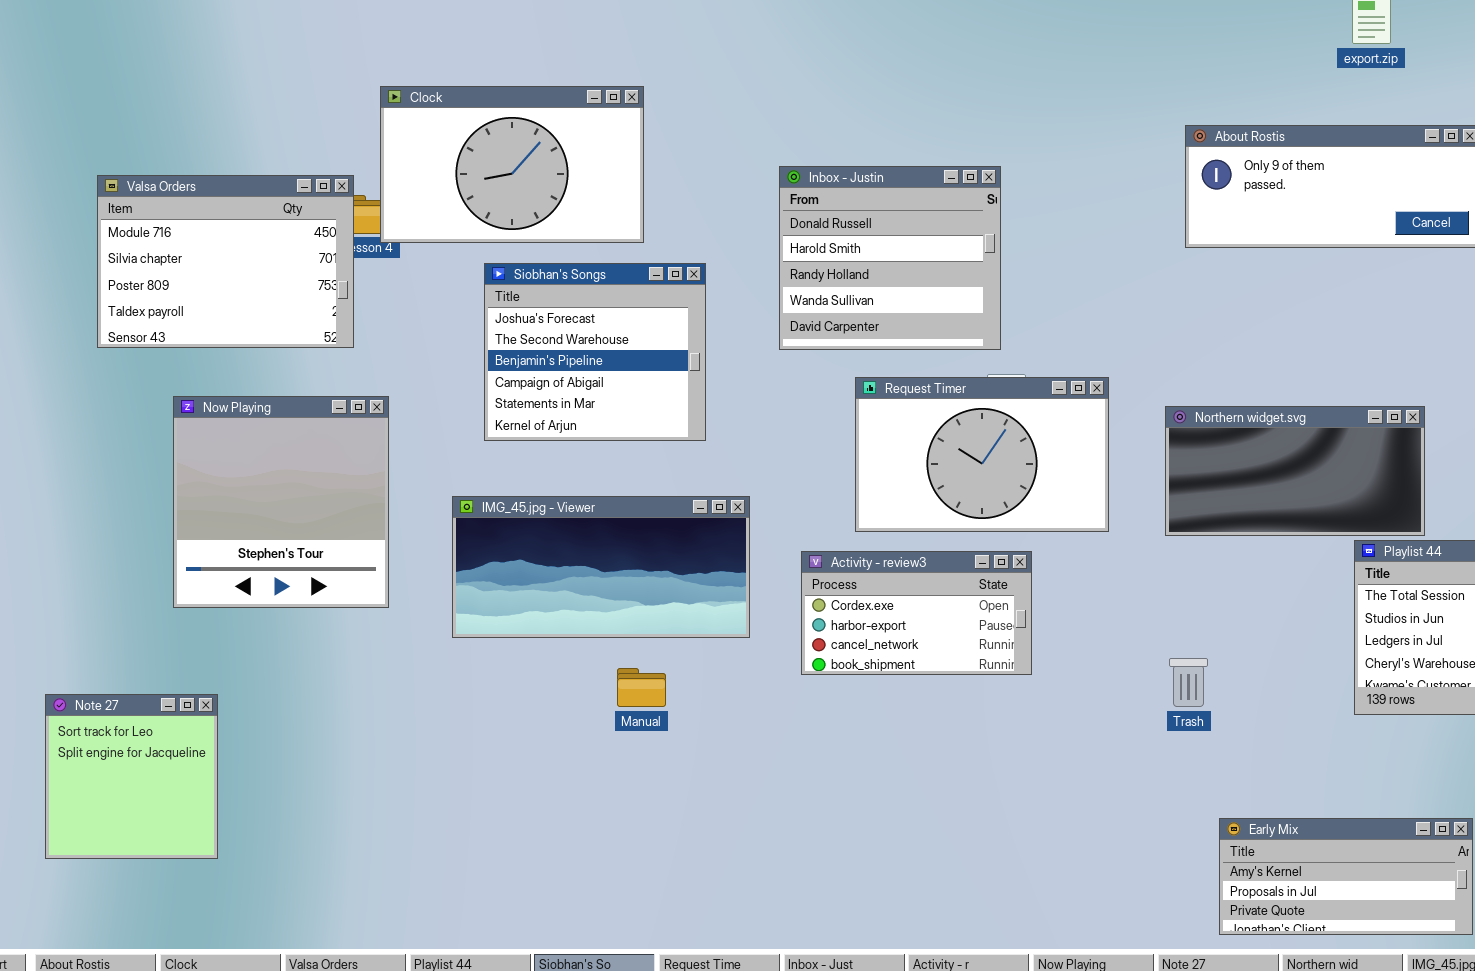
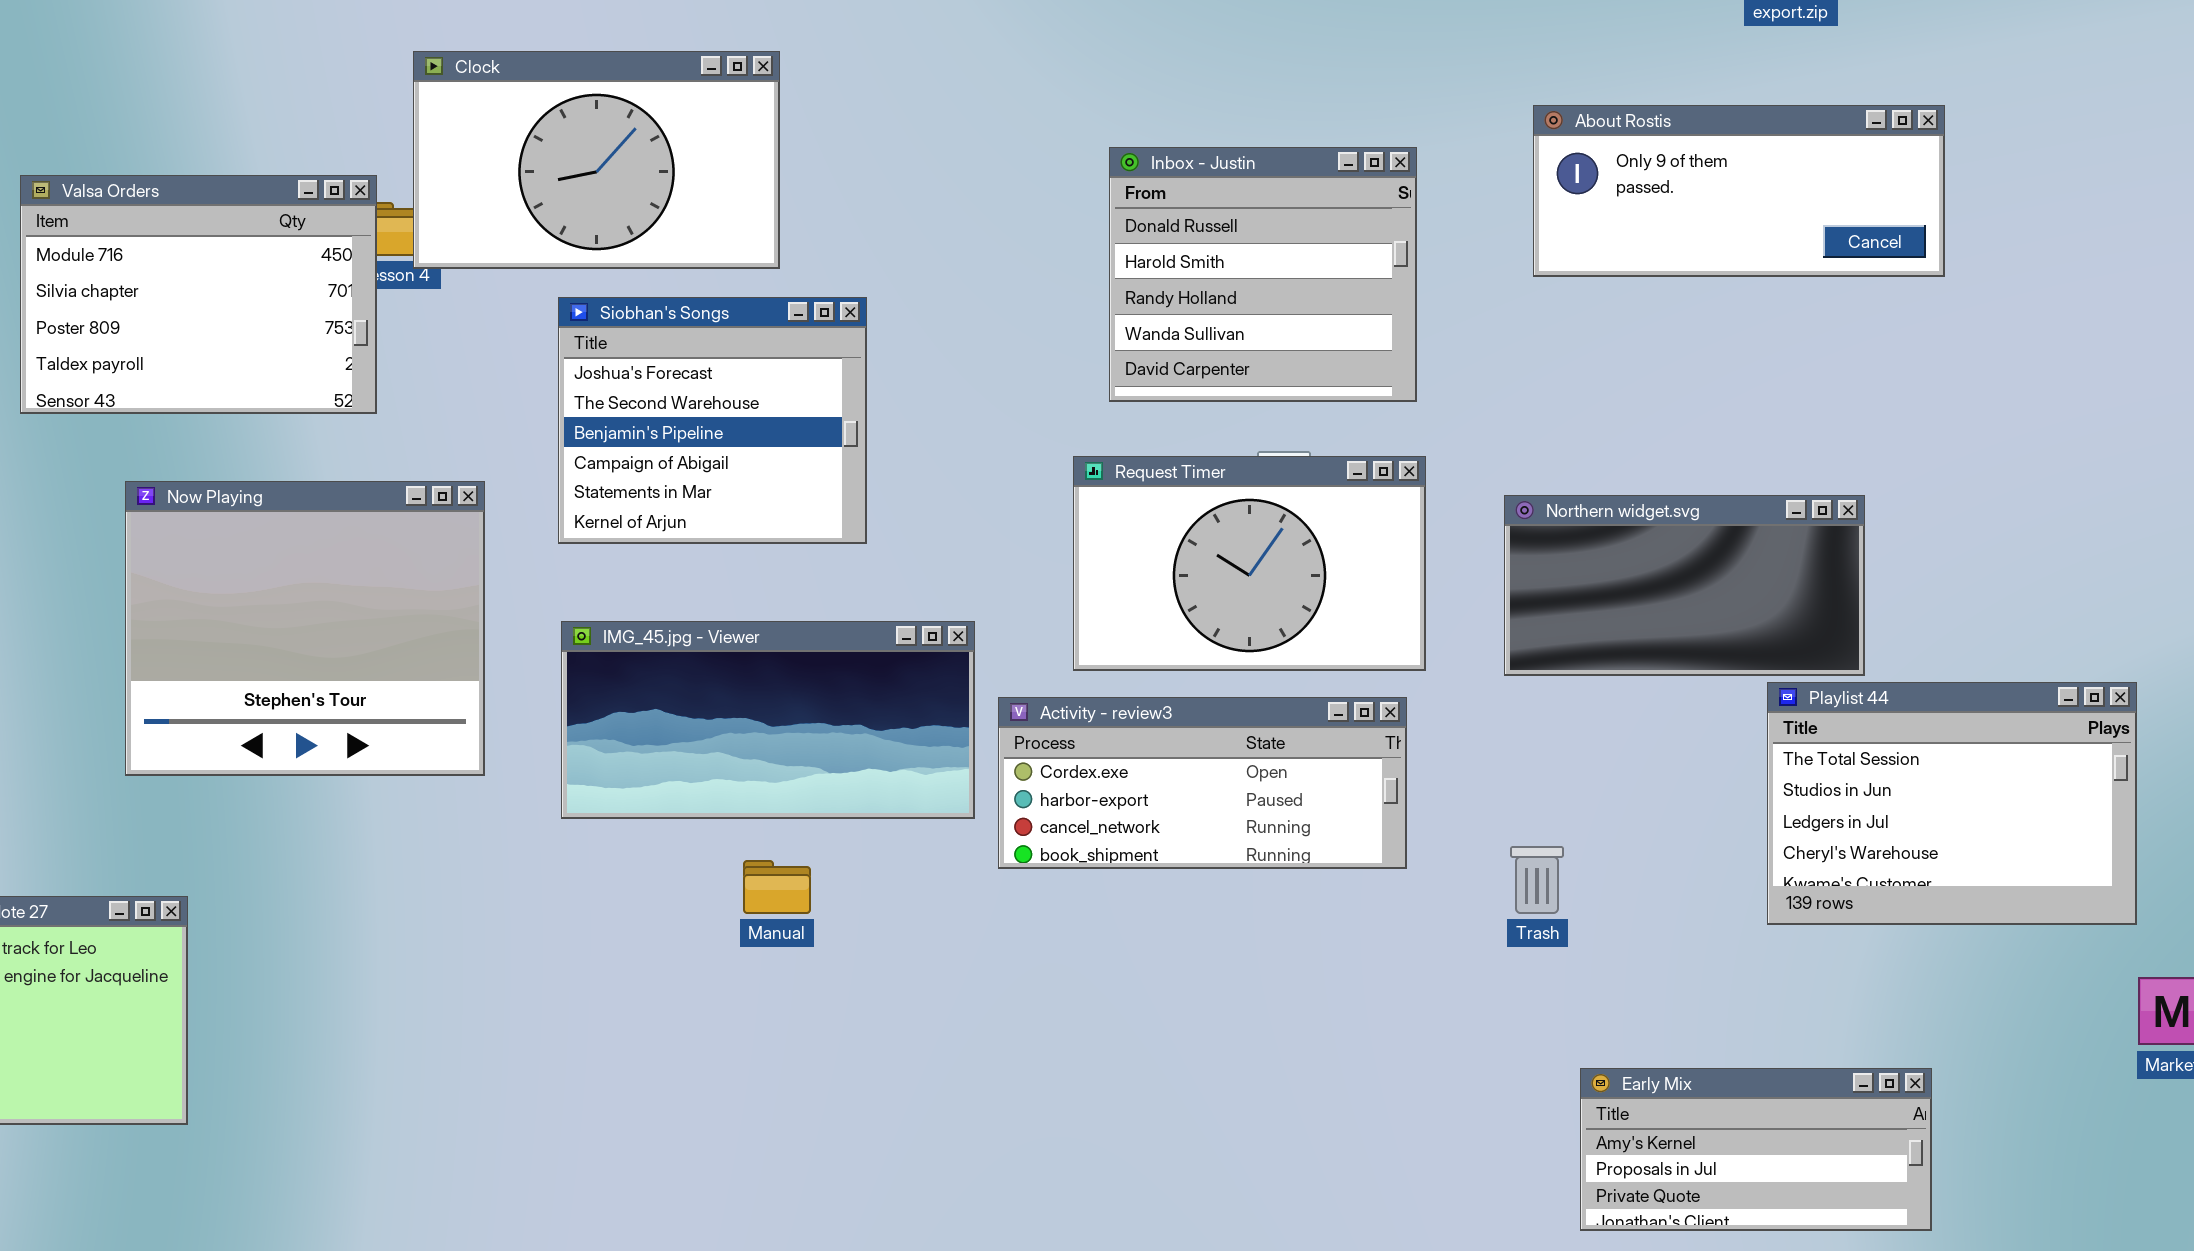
Inbox - Justin: [779,166,1001,350] -> [1109,147,1417,402], moved
Now Playing: [173,396,389,608] -> [125,481,485,776], resized
IMG_45.jpg - Viewer: [452,496,750,638] -> [561,621,975,819], moved
Activity - review3: [801,551,1032,675] -> [998,697,1407,869], resized

